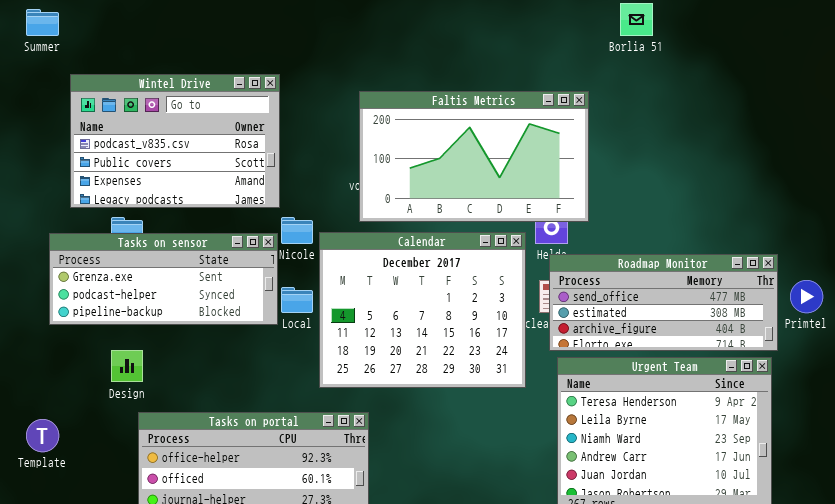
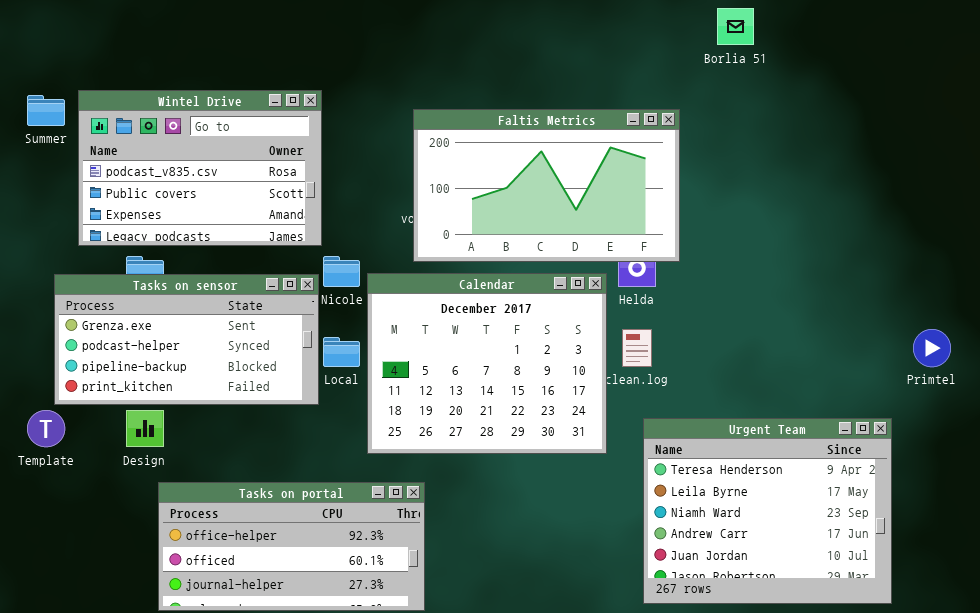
Summer: [26,9,59,36] -> [27,95,65,126], moved
Tasks on sensor: [49,233,278,325] -> [54,274,319,405], resized
Roadmap Monitor: [549,254,778,351] -> none, closed
Template: [26,419,59,452] -> [27,410,65,447], moved

